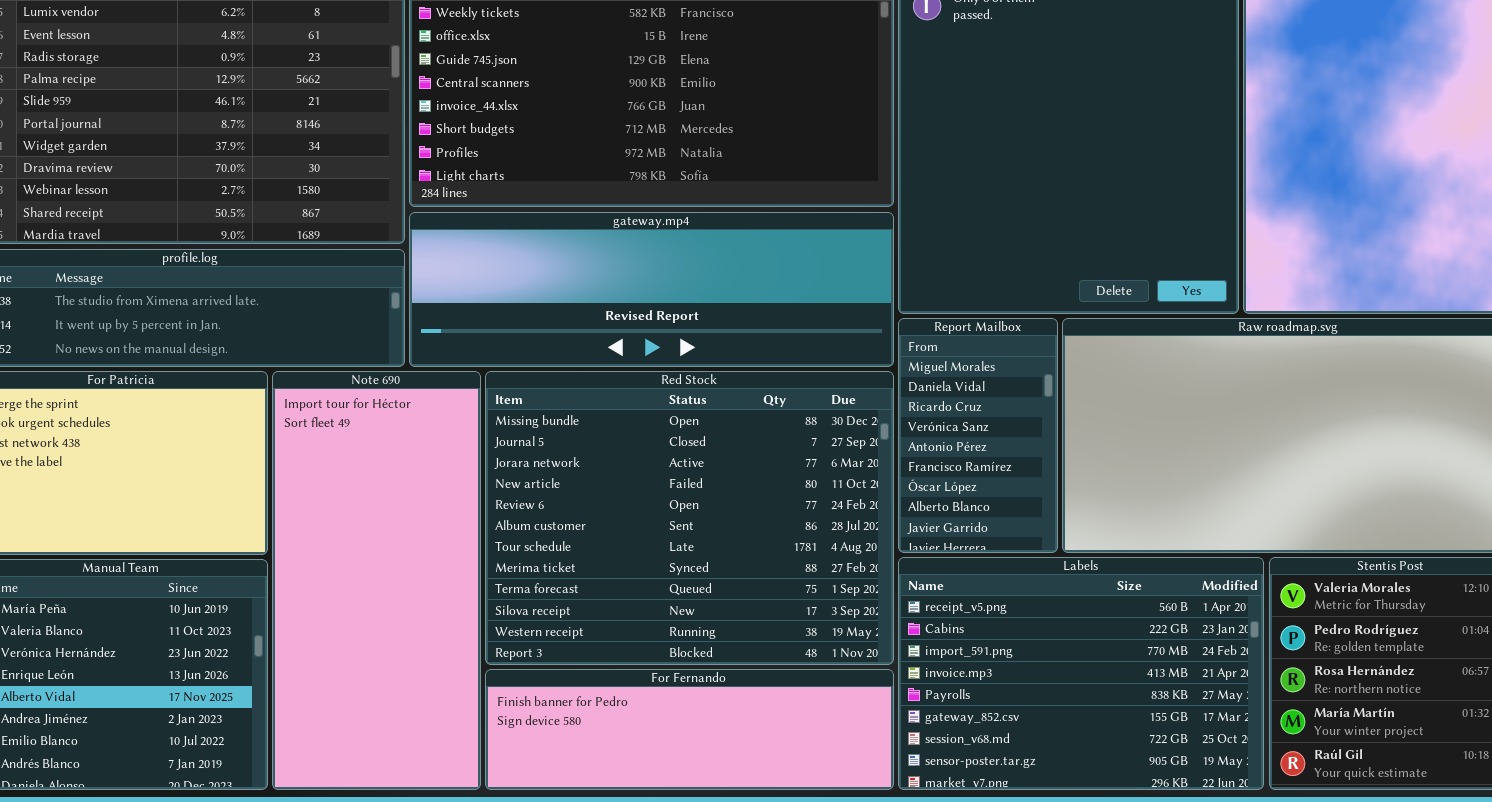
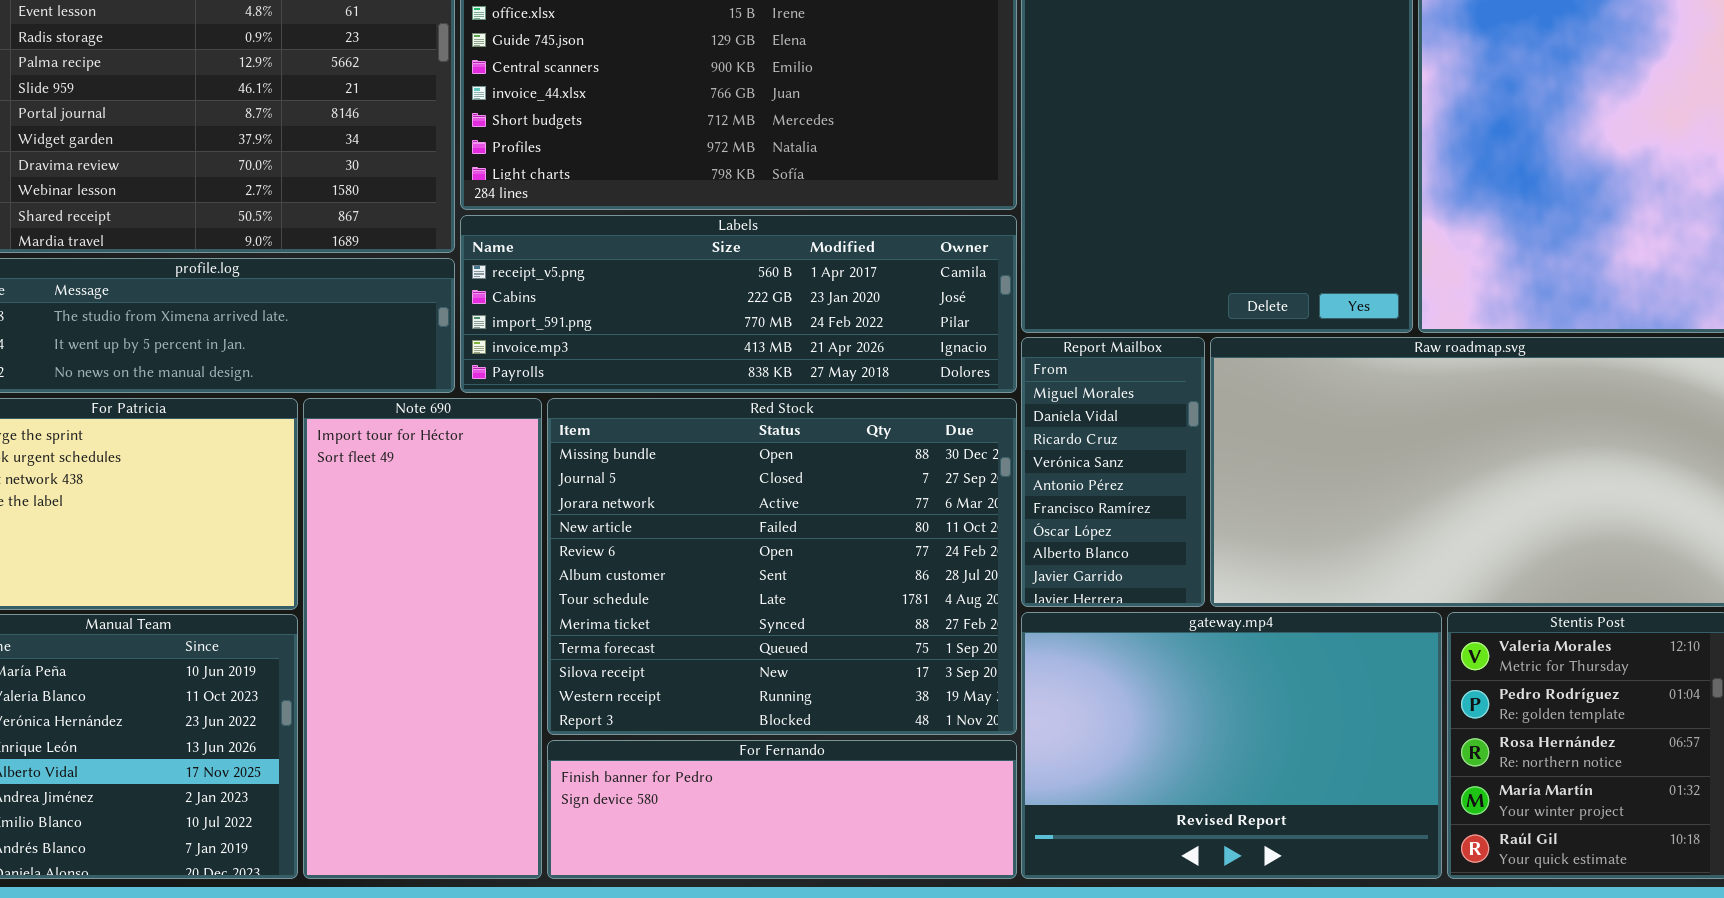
gateway.mp4: [409,212,894,367] -> [1021,612,1442,879], moved, resized
Labels: [898,557,1264,790] -> [460,215,1017,393], moved, resized

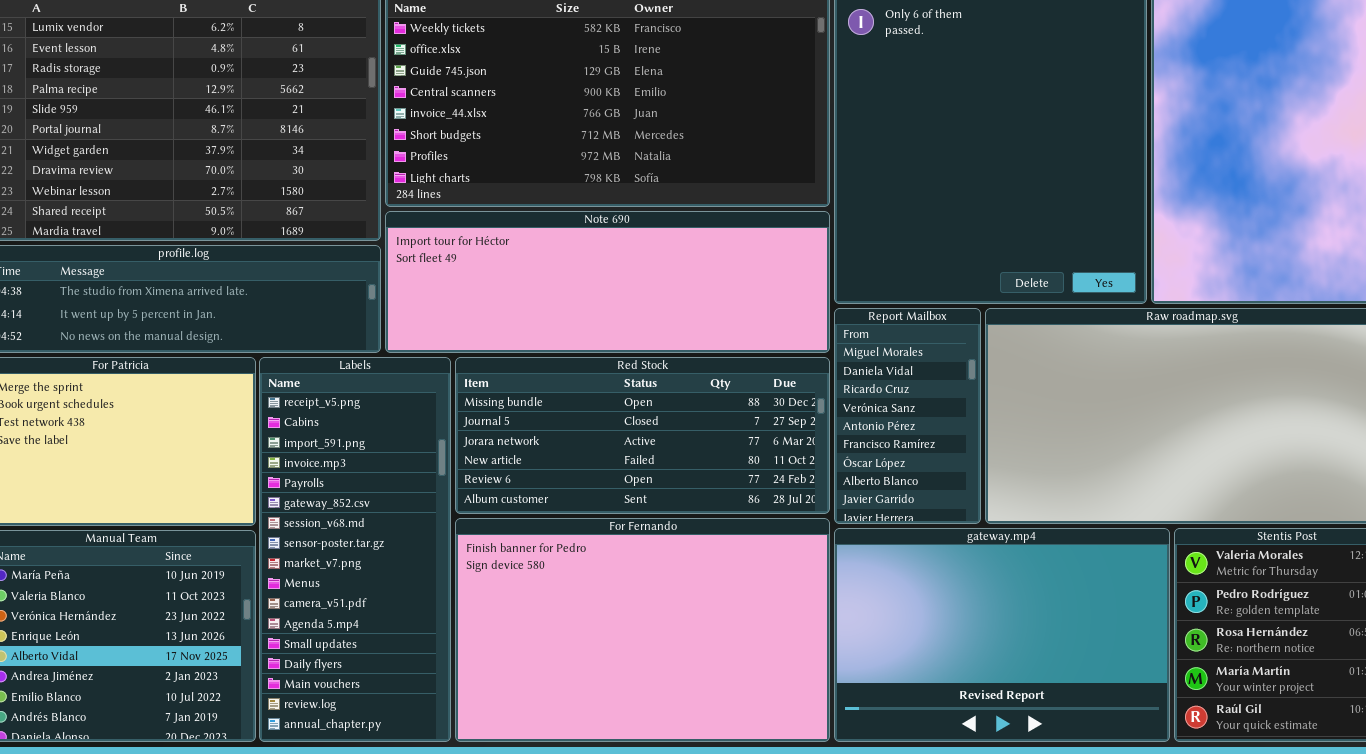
Labels: [460,215,1017,393] -> [259,357,451,742], moved, resized
Note 690: [303,398,542,879] -> [385,211,830,353], moved, resized
Red Stock: [547,398,1017,735] -> [455,357,830,514], resized
For Fernando: [547,740,1017,879] -> [455,518,830,742], resized

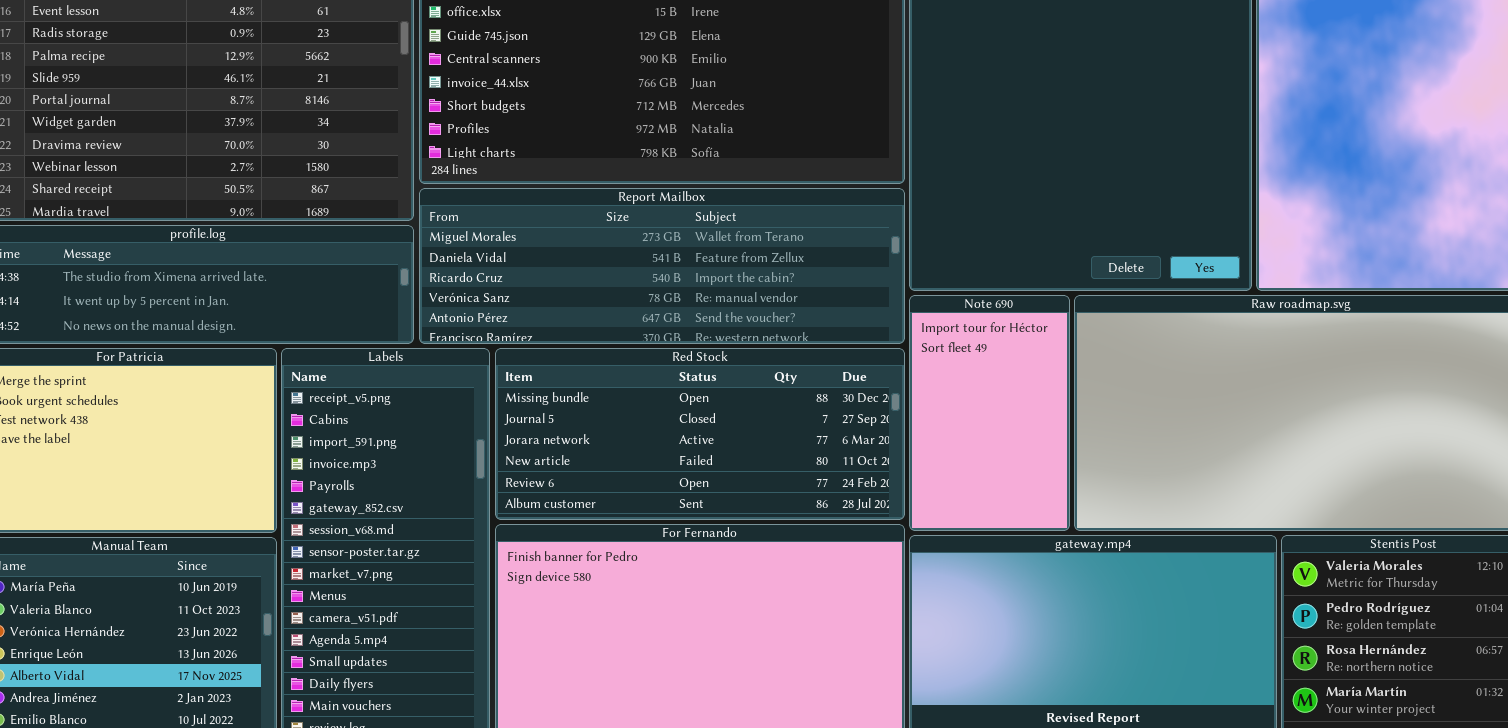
Note 690: [385,211,830,353] -> [909,295,1070,531], moved, resized
Report Mailbox: [834,308,981,524] -> [419,188,905,344], moved, resized

